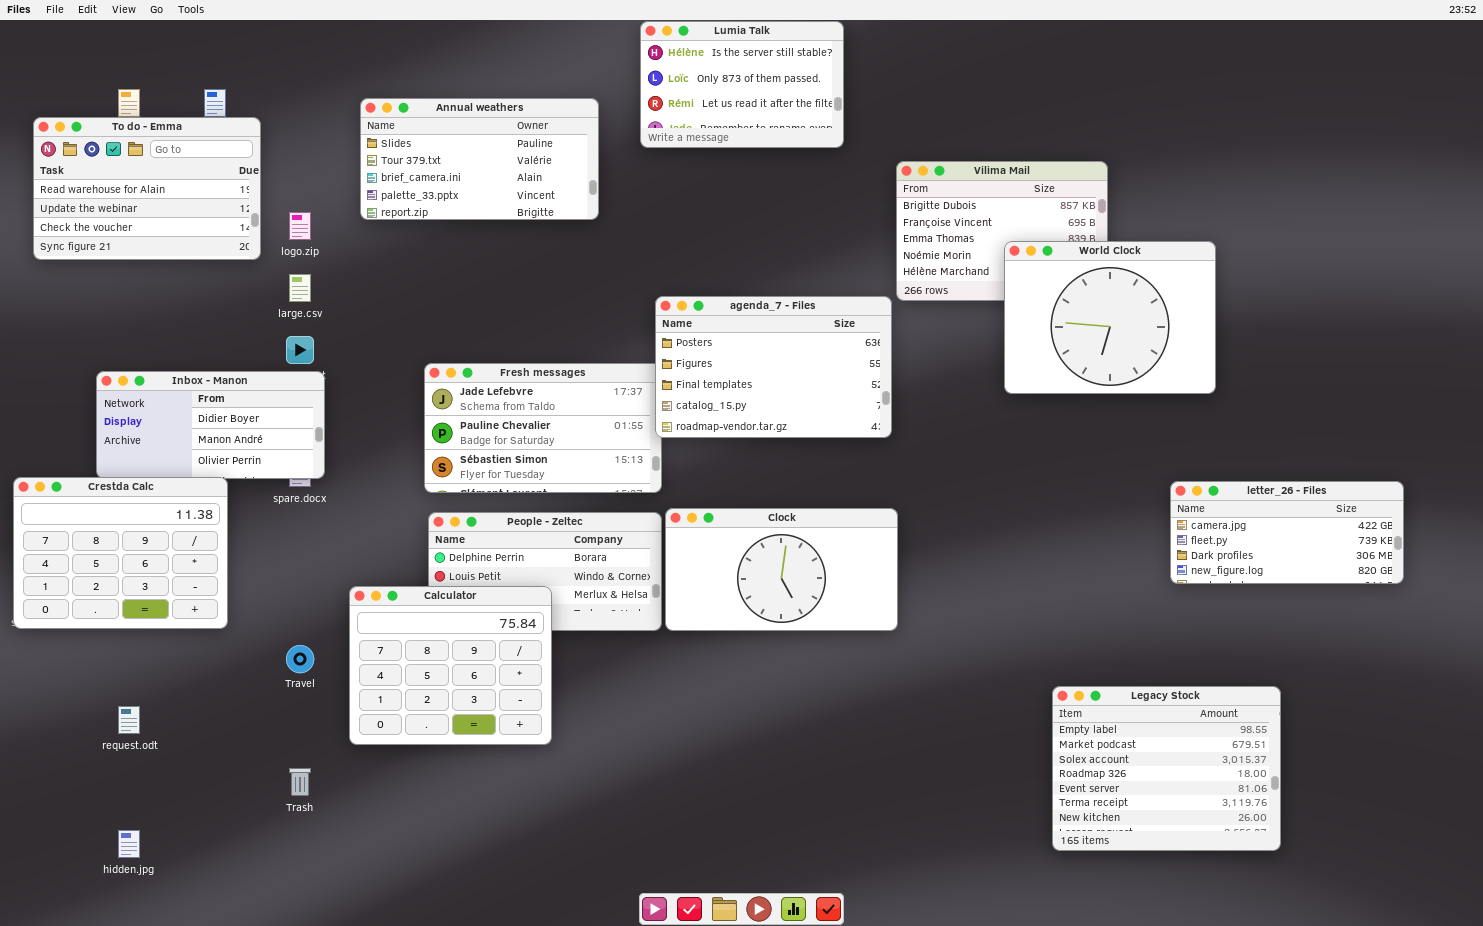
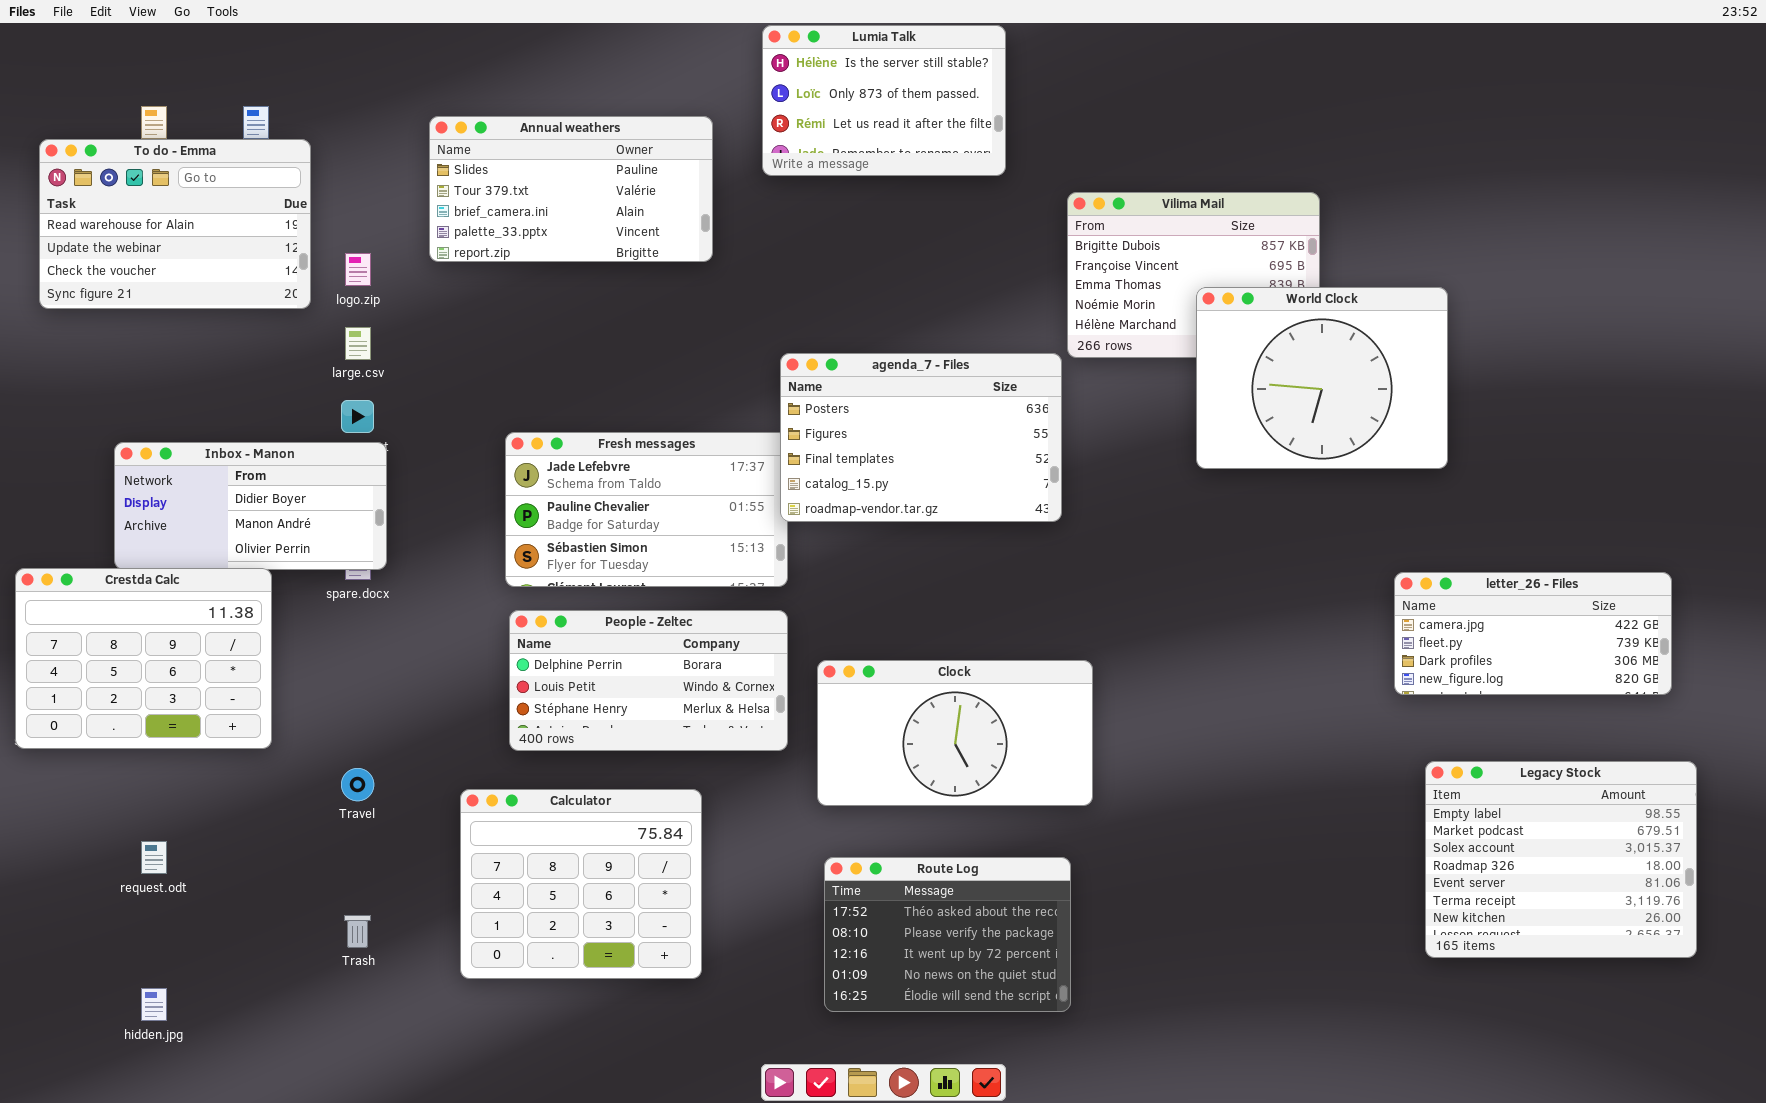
Clock: [665,508,898,631] -> [817,660,1093,806], moved
Calculator: [349,586,552,745] -> [460,789,702,979], moved
Legacy Stock: [1052,686,1281,851] -> [1425,761,1697,958], moved
Route Log: none -> [824,857,1071,1012], opened

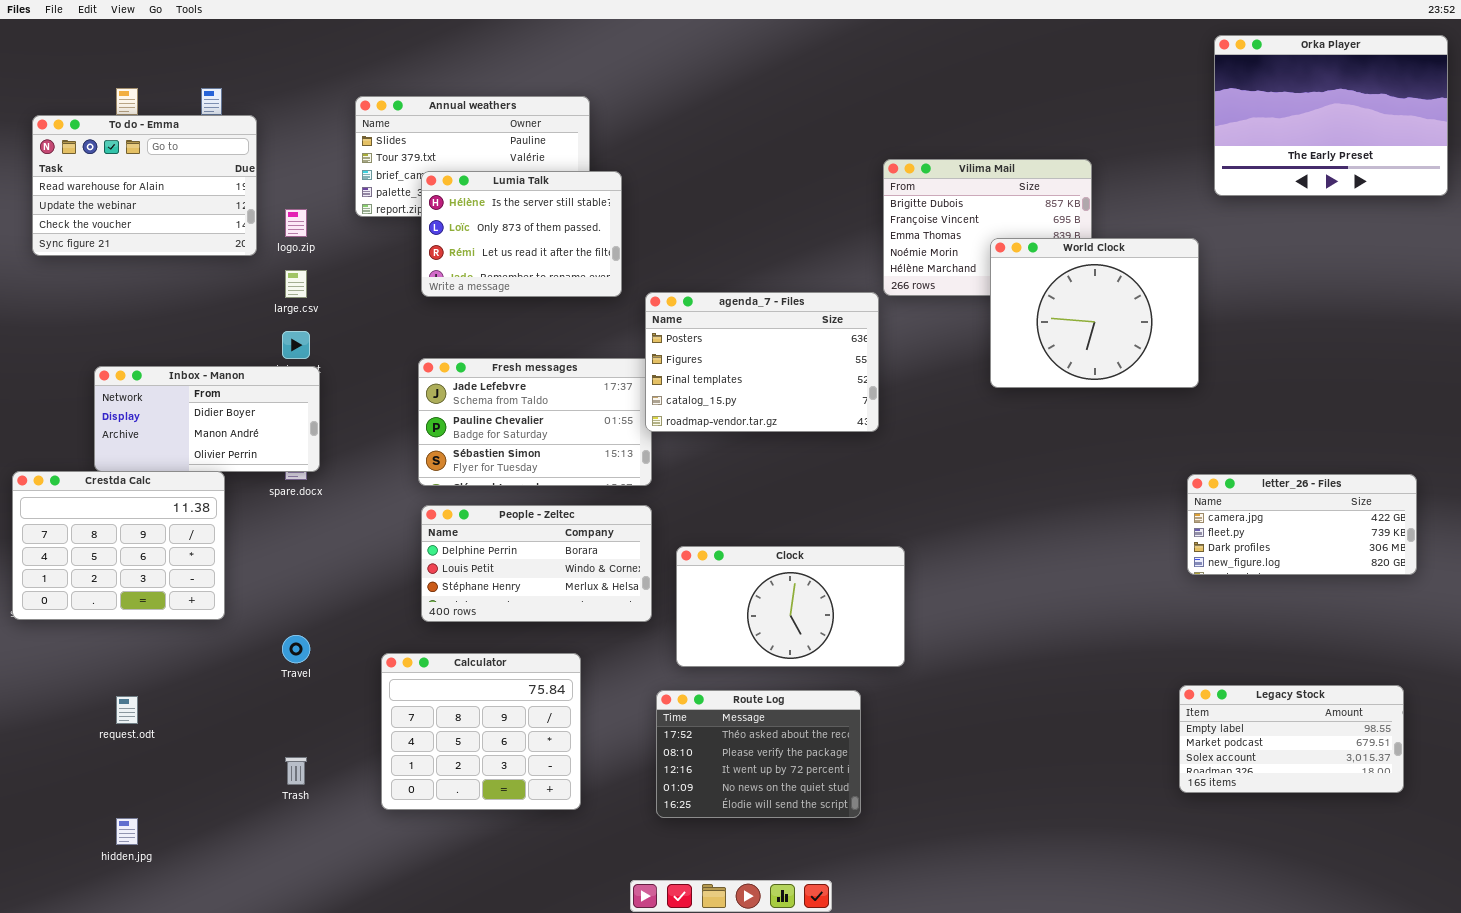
Lumia Talk: [762,25,1006,176] -> [421,171,622,297], moved
Orka Player: none -> [1214,35,1448,196], opened
letter_26 - Files: [1394,572,1672,695] -> [1187,474,1417,575], moved
Legacy Stock: [1425,761,1697,958] -> [1179,685,1404,793], resized
Route Log: [824,857,1071,1012] -> [656,690,861,818], moved

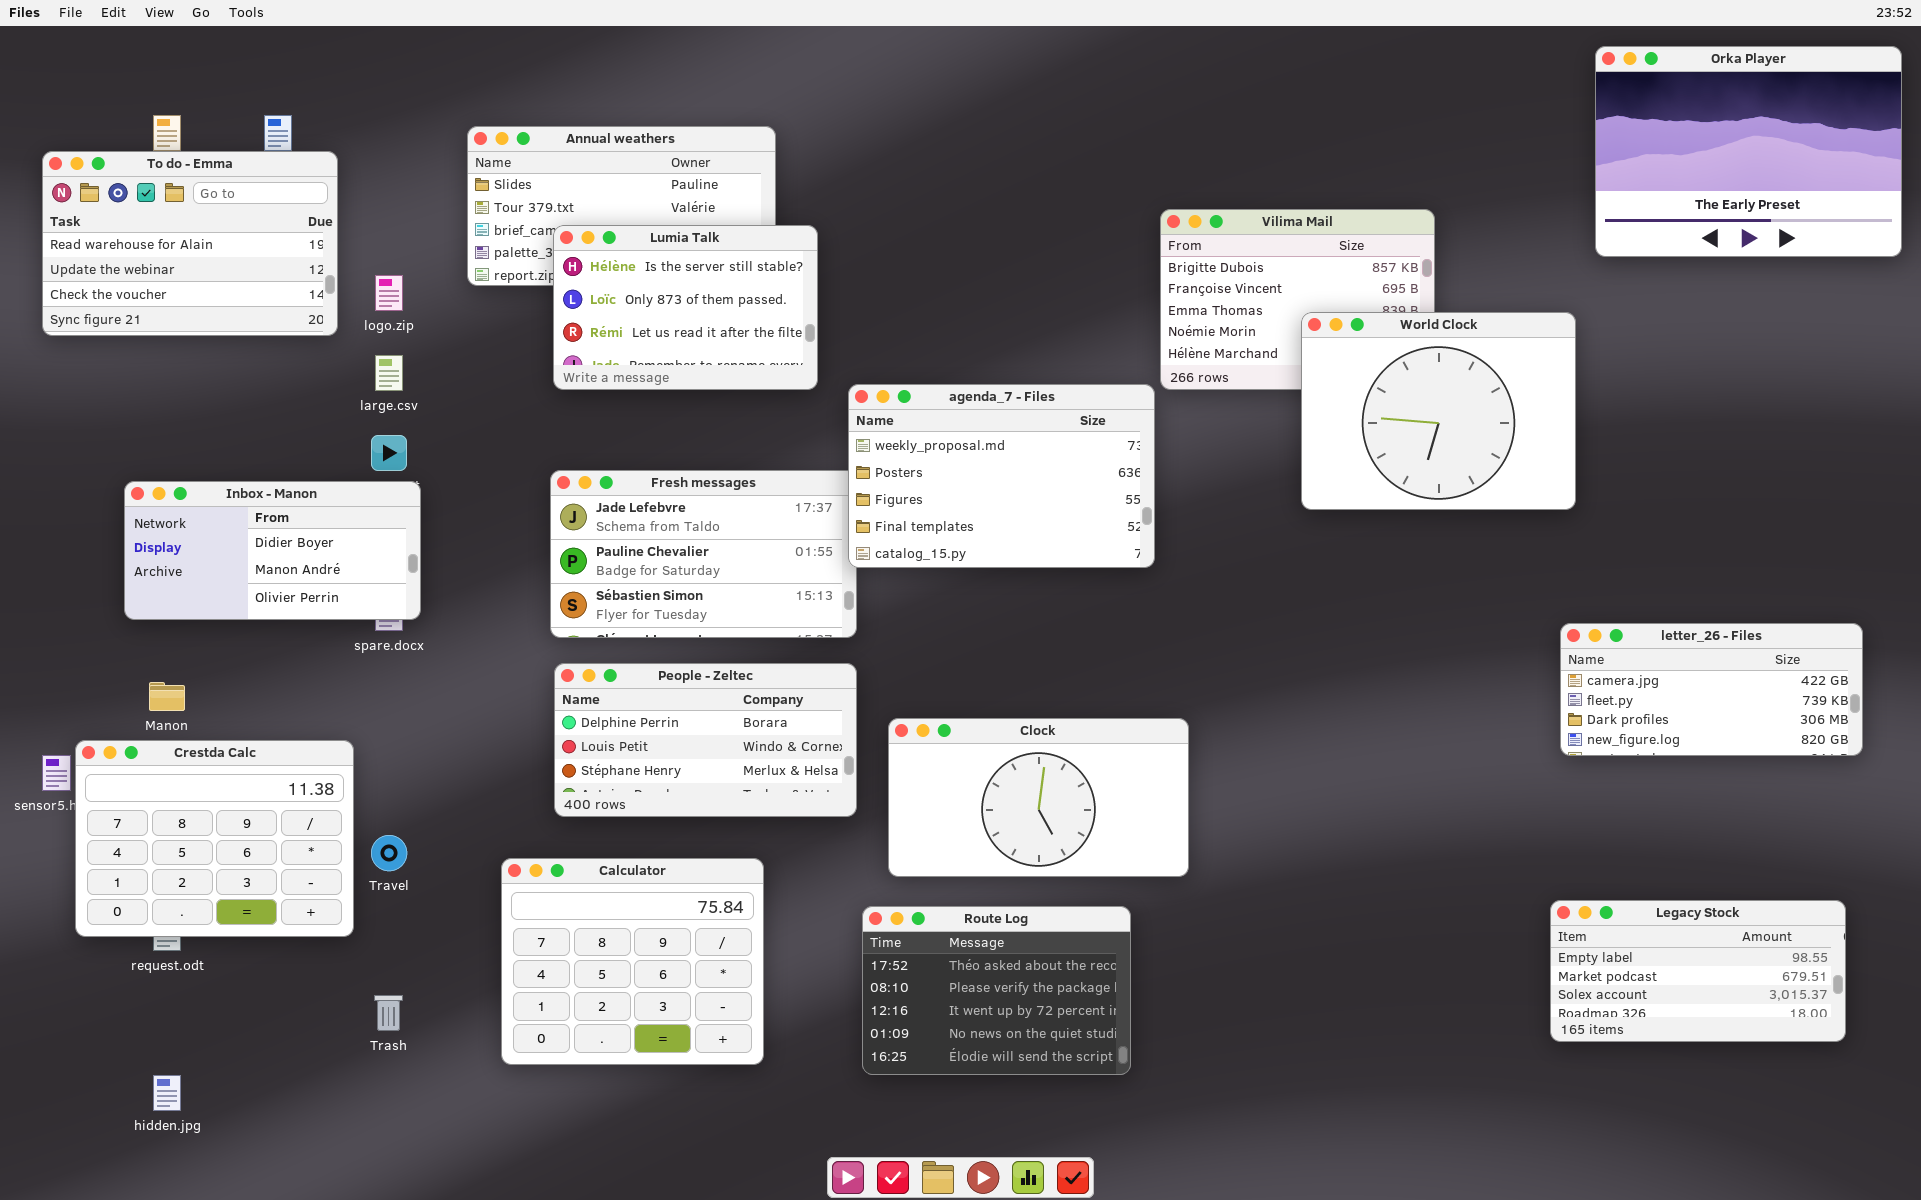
agenda_7 - Files: [645,292,879,432] -> [848,384,1155,568], scrolled up 1 row
Crestda Calc: [12,471,225,620] -> [75,740,354,937], moved

